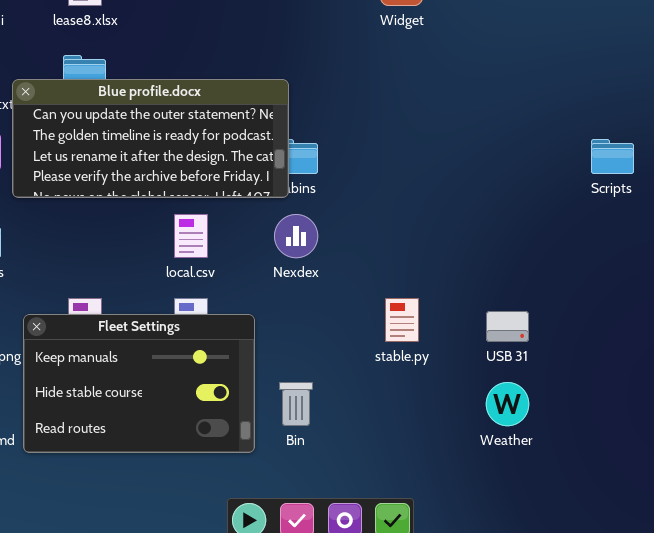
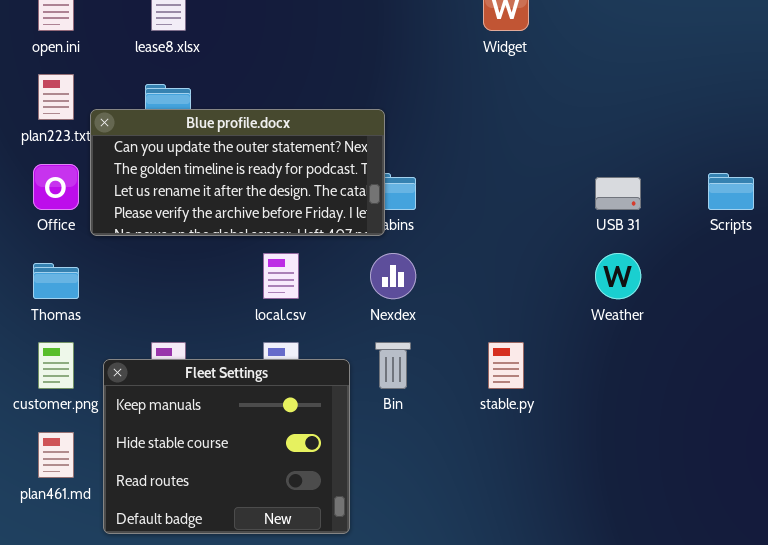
USB 31: [486,311,529,342] -> [595,177,641,210], moved
Fleet Settings: [23,314,255,453] -> [103,359,350,534], resized
Bin: [279,382,313,426] -> [375,342,411,389], moved
Weather: [486,382,529,426] -> [595,253,641,299], moved

